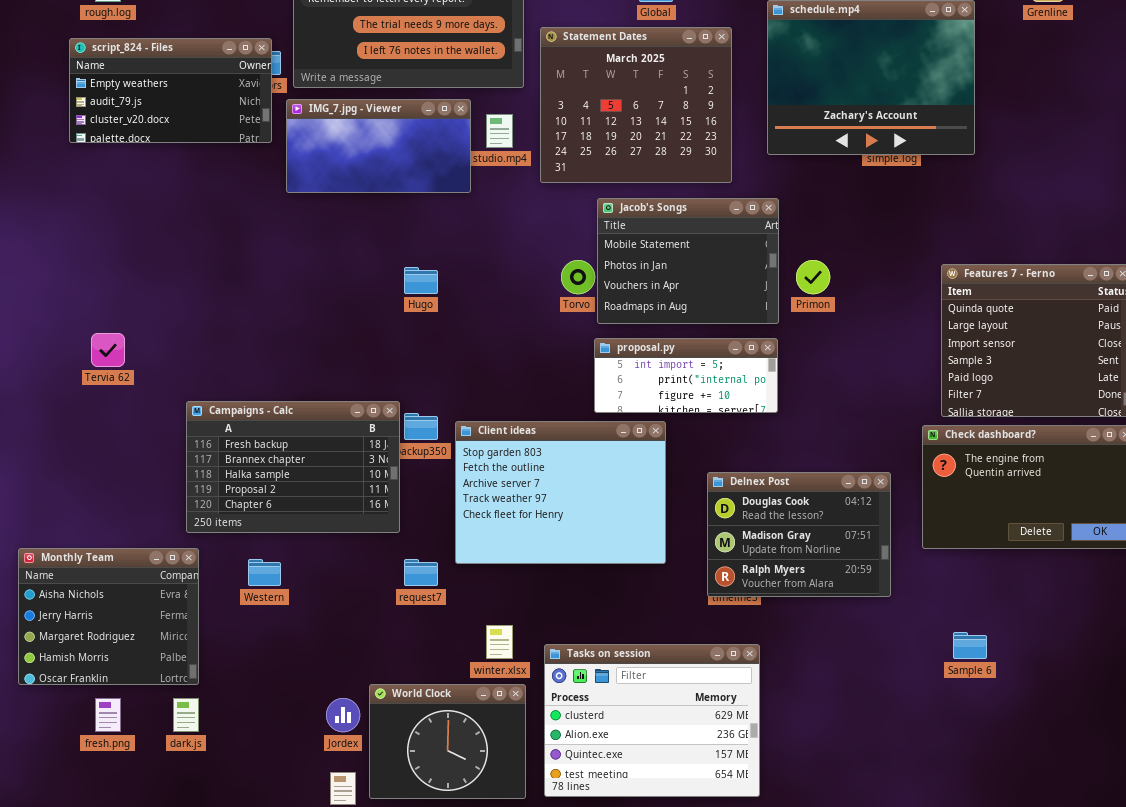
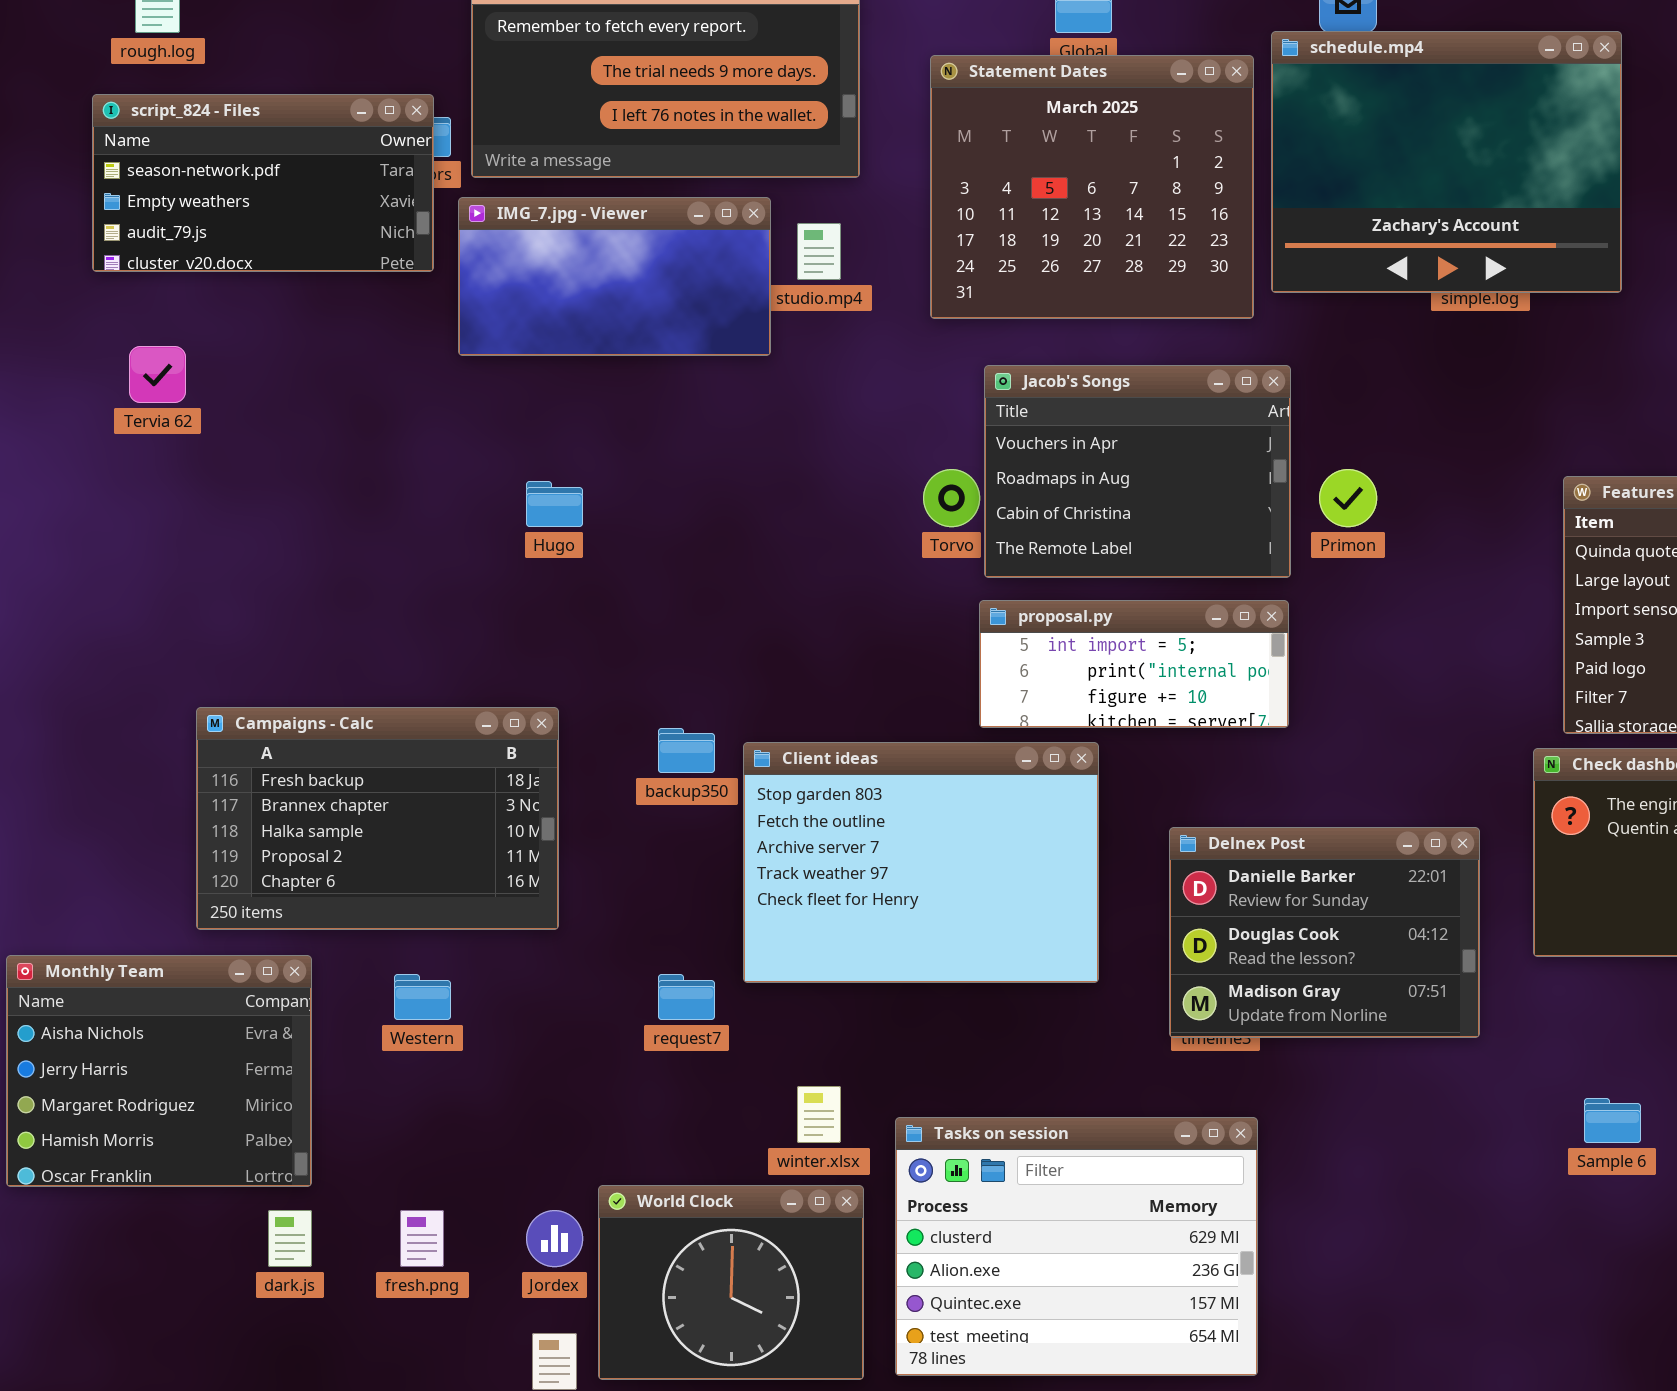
Statement Dates: [540,27,732,183] -> [930,55,1254,319], moved
script_824 - Files: [69,38,272,143] -> [92,94,434,272], scrolled up 1 row
Jacob's Songs: [597,198,779,324] -> [984,365,1291,578], scrolled down 2 rows
Hugo: [404,267,438,294] -> [526,481,583,527], moved
Tervia 62: [91,333,125,367] -> [129,346,186,403], moved
Campaigns - Calc: [186,401,400,533] -> [196,707,559,930], moved
Delnex Post: [707,472,891,597] -> [1169,827,1480,1038], scrolled up 1 row
fresh.png: [95,698,121,732] -> [400,1210,444,1267], moved

